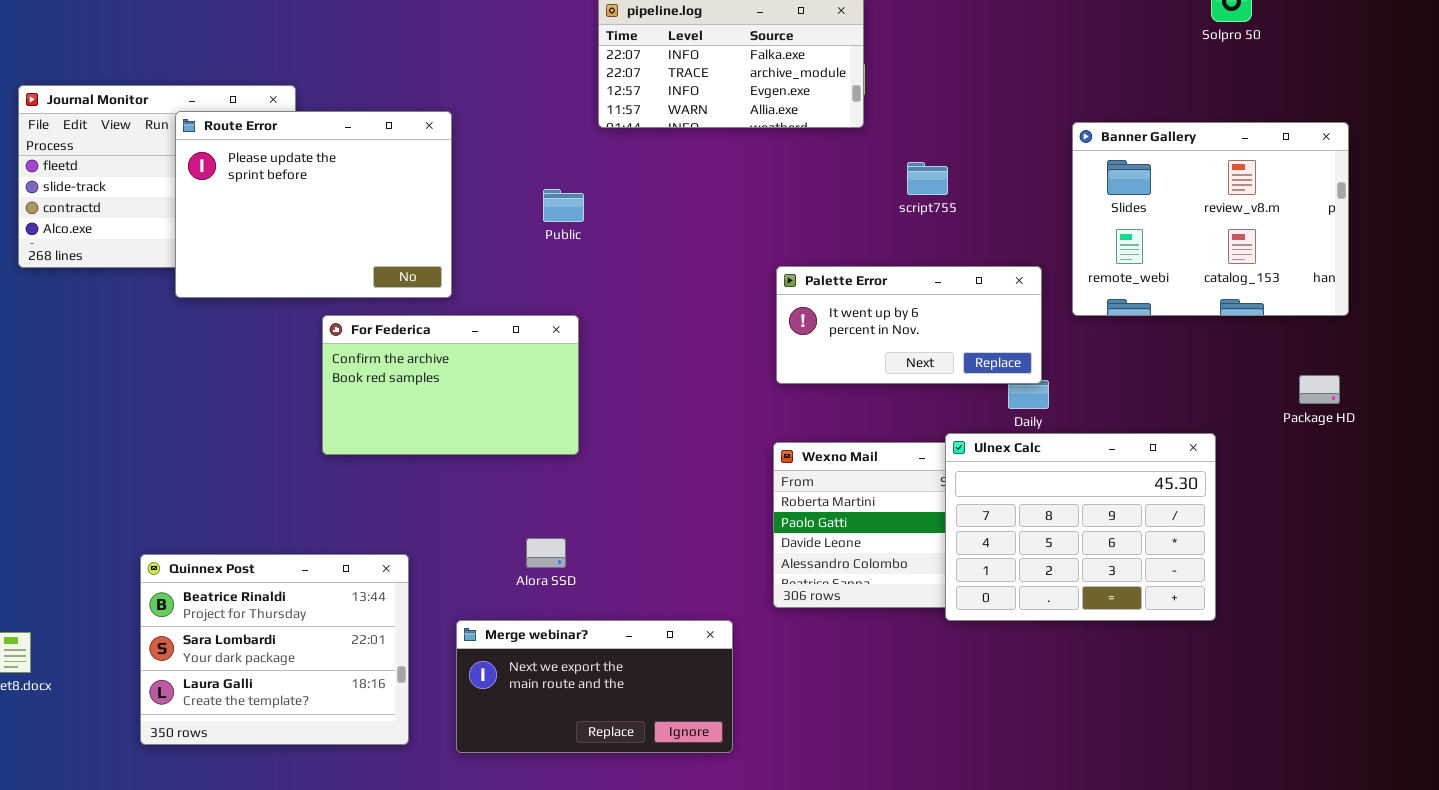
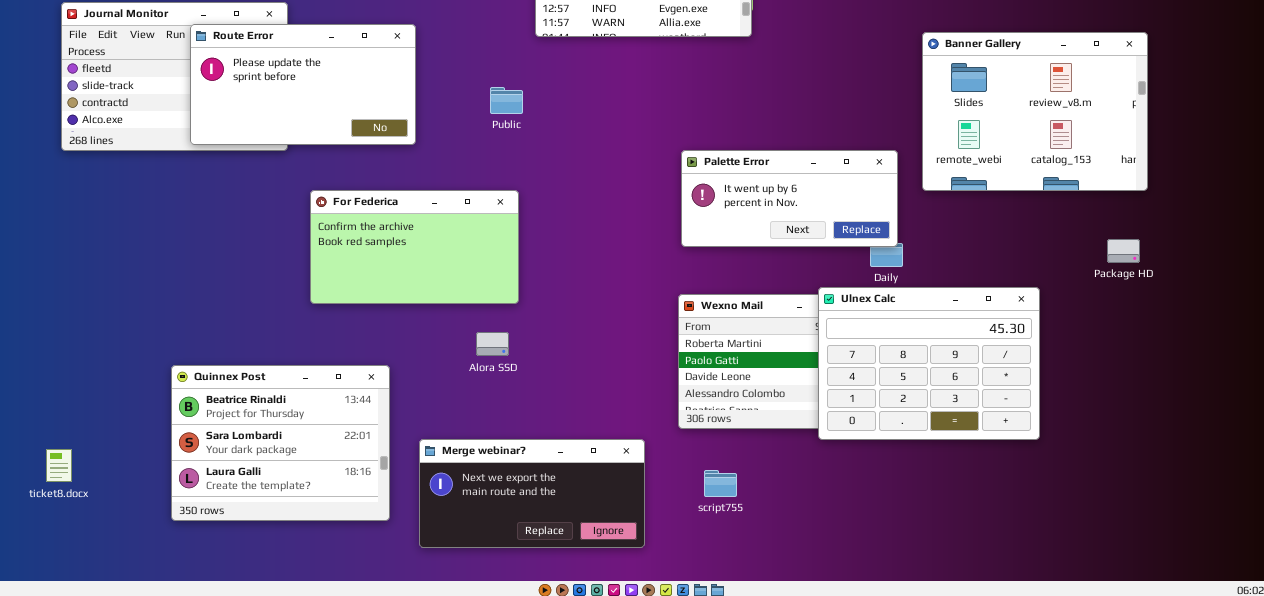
Route Error: [175,111,452,298] -> [190,24,416,145], resized
script755: [907,162,948,195] -> [704,470,737,497], moved
Alora SSD: [526,538,566,568] -> [476,332,509,356], moved
Quinnex Post: [140,554,409,745] -> [171,365,390,521], moved

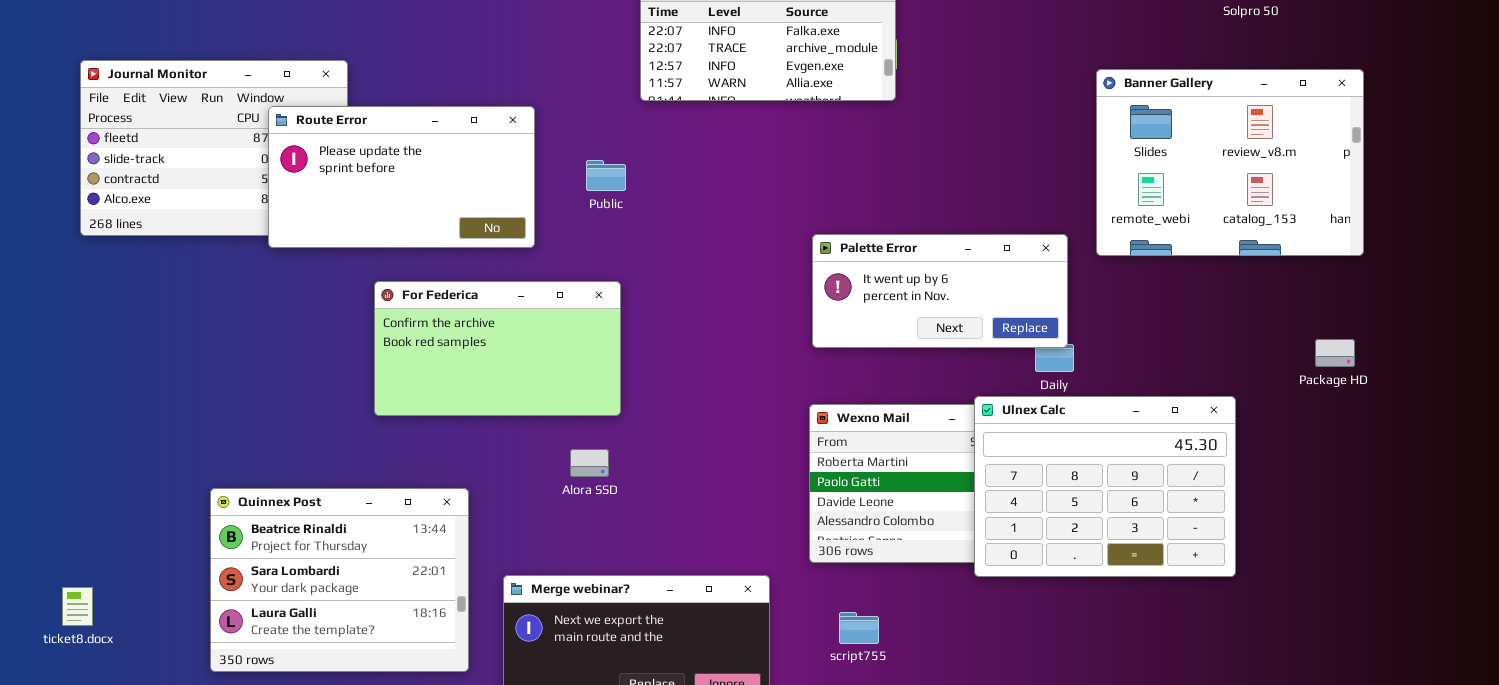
Route Error: [190,24,416,145] -> [268,106,535,248], moved
Banner Gallery: [922,32,1148,191] -> [1096,69,1364,256], moved

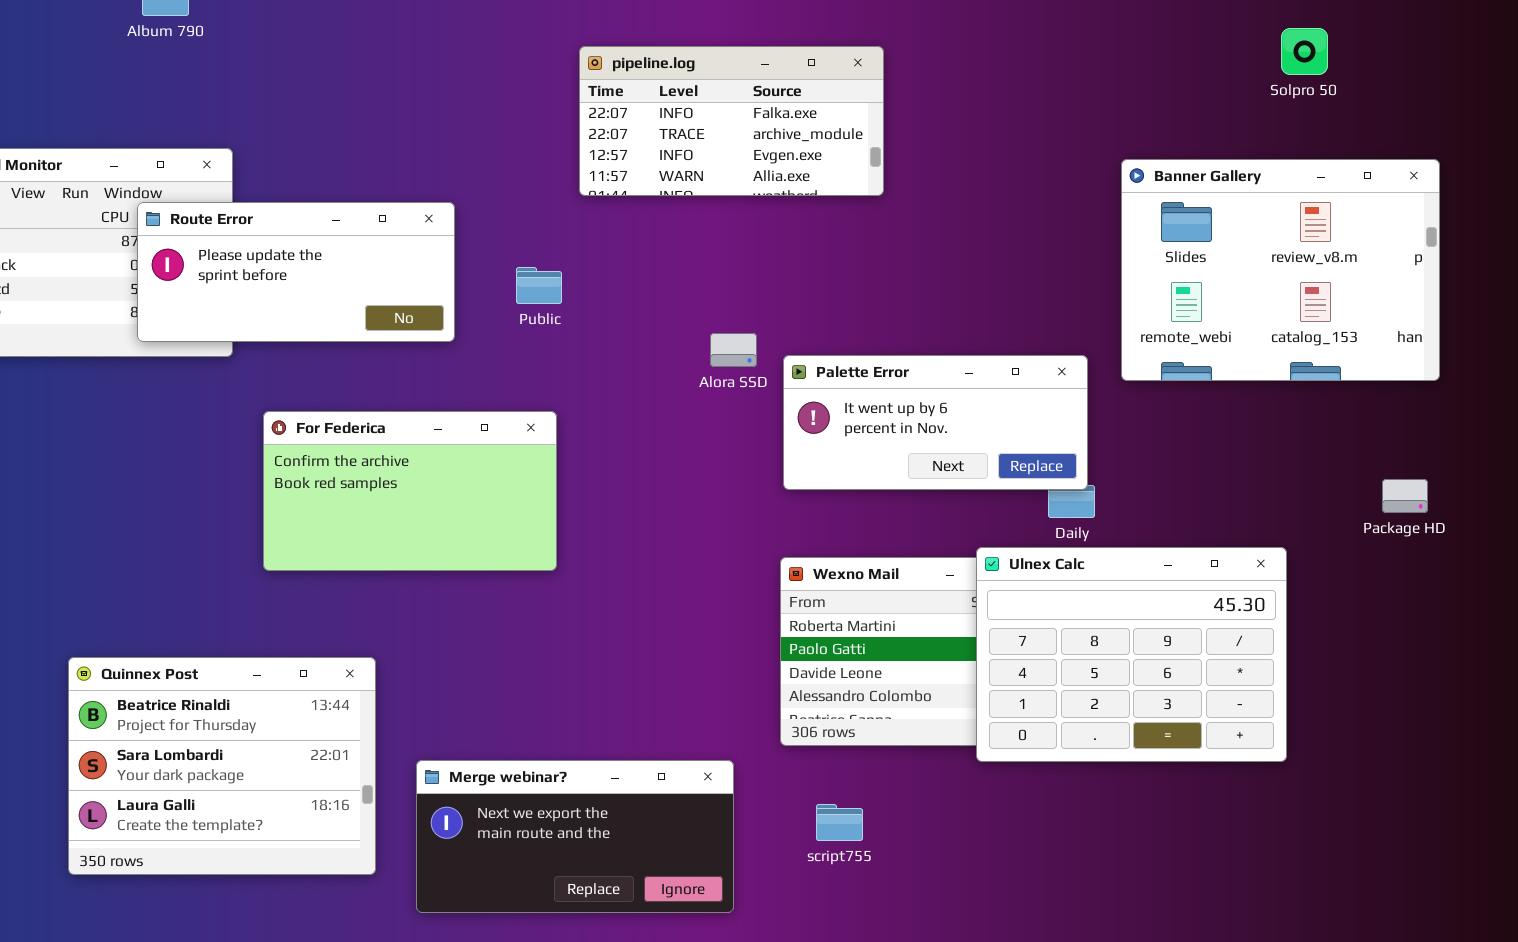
Route Error: [268,106,535,248] -> [137,202,455,342], resized
Alora SSD: [570,449,609,477] -> [710,333,757,367], moved

